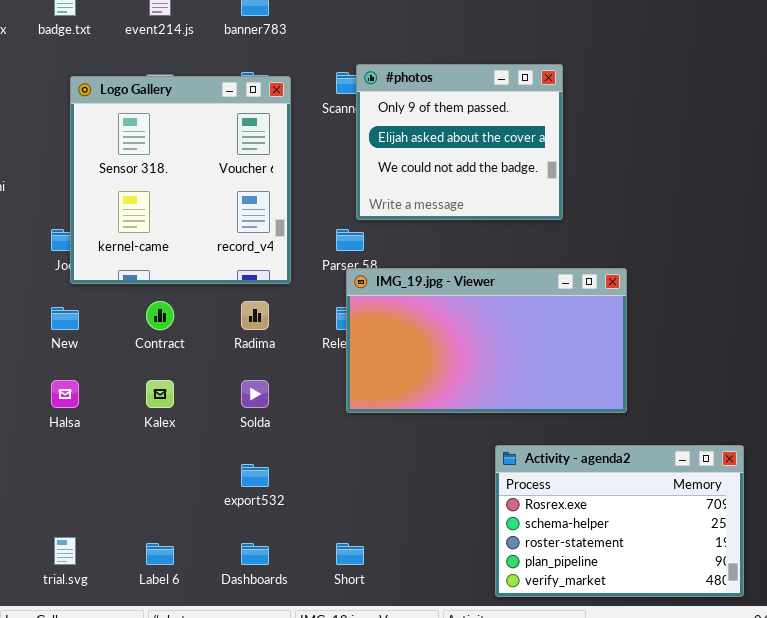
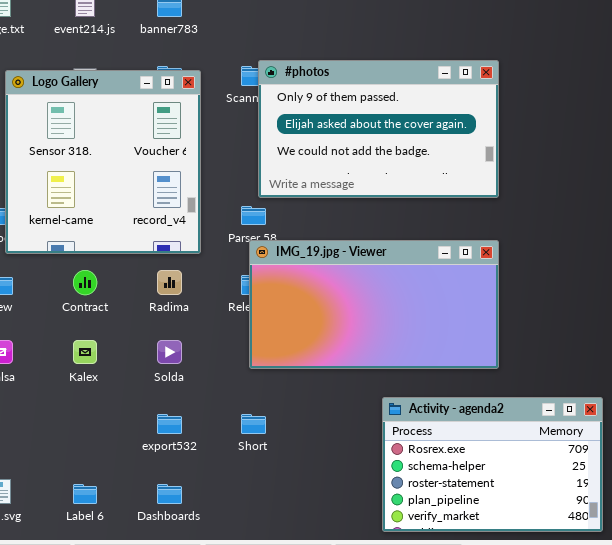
#photos: [356,64,563,220] -> [258,60,499,198], resized
Short: [336,543,364,565] -> [241,414,266,434], moved

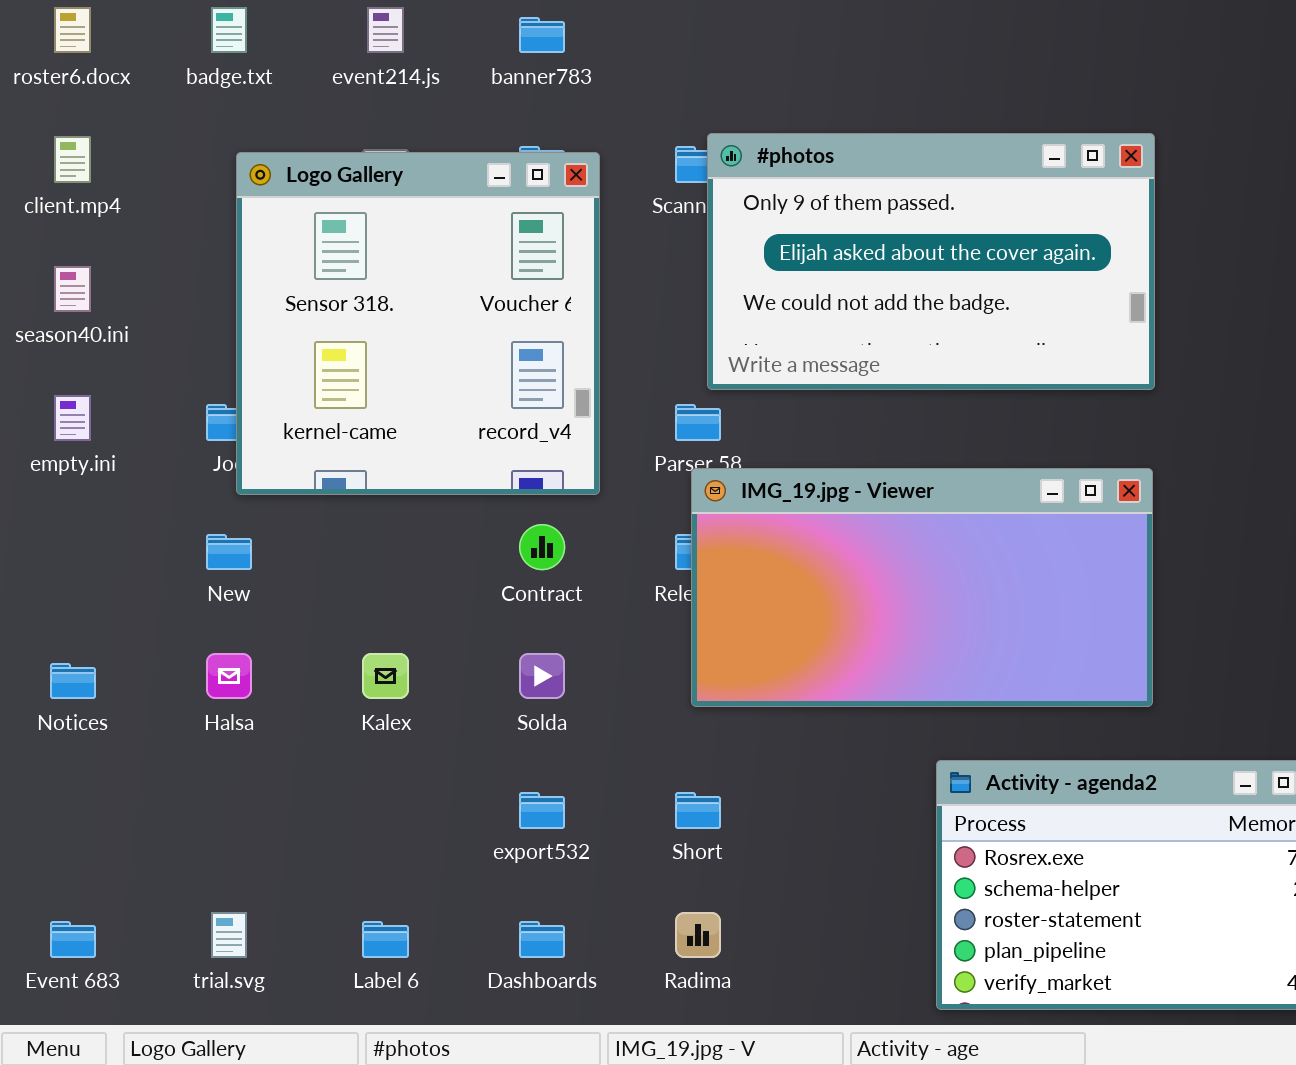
Contract: [73,270,97,295] -> [519,524,565,570], moved
Radima: [157,270,182,295] -> [675,912,721,958], moved

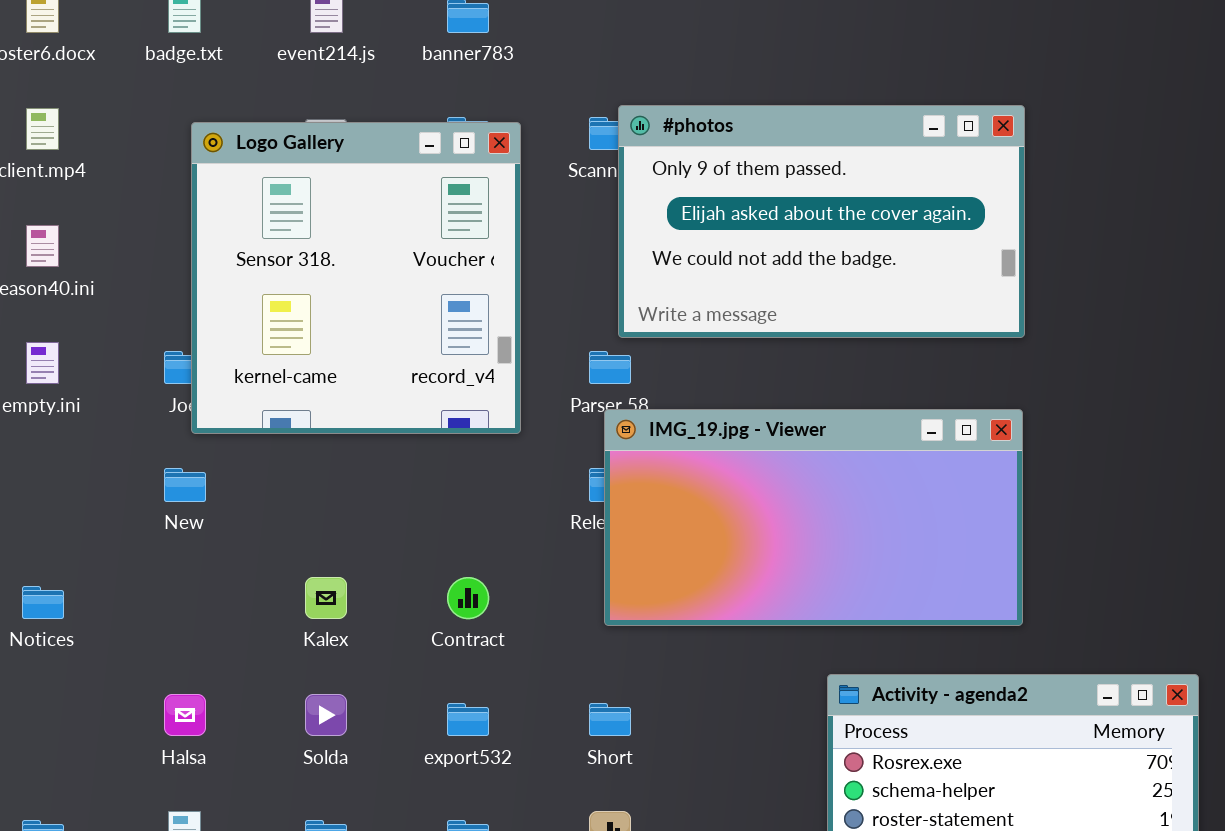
Contract: [519,524,565,570] -> [447,577,489,619], moved
Halsa: [206,653,252,699] -> [164,694,206,736], moved
Solda: [519,653,565,699] -> [305,694,347,736], moved

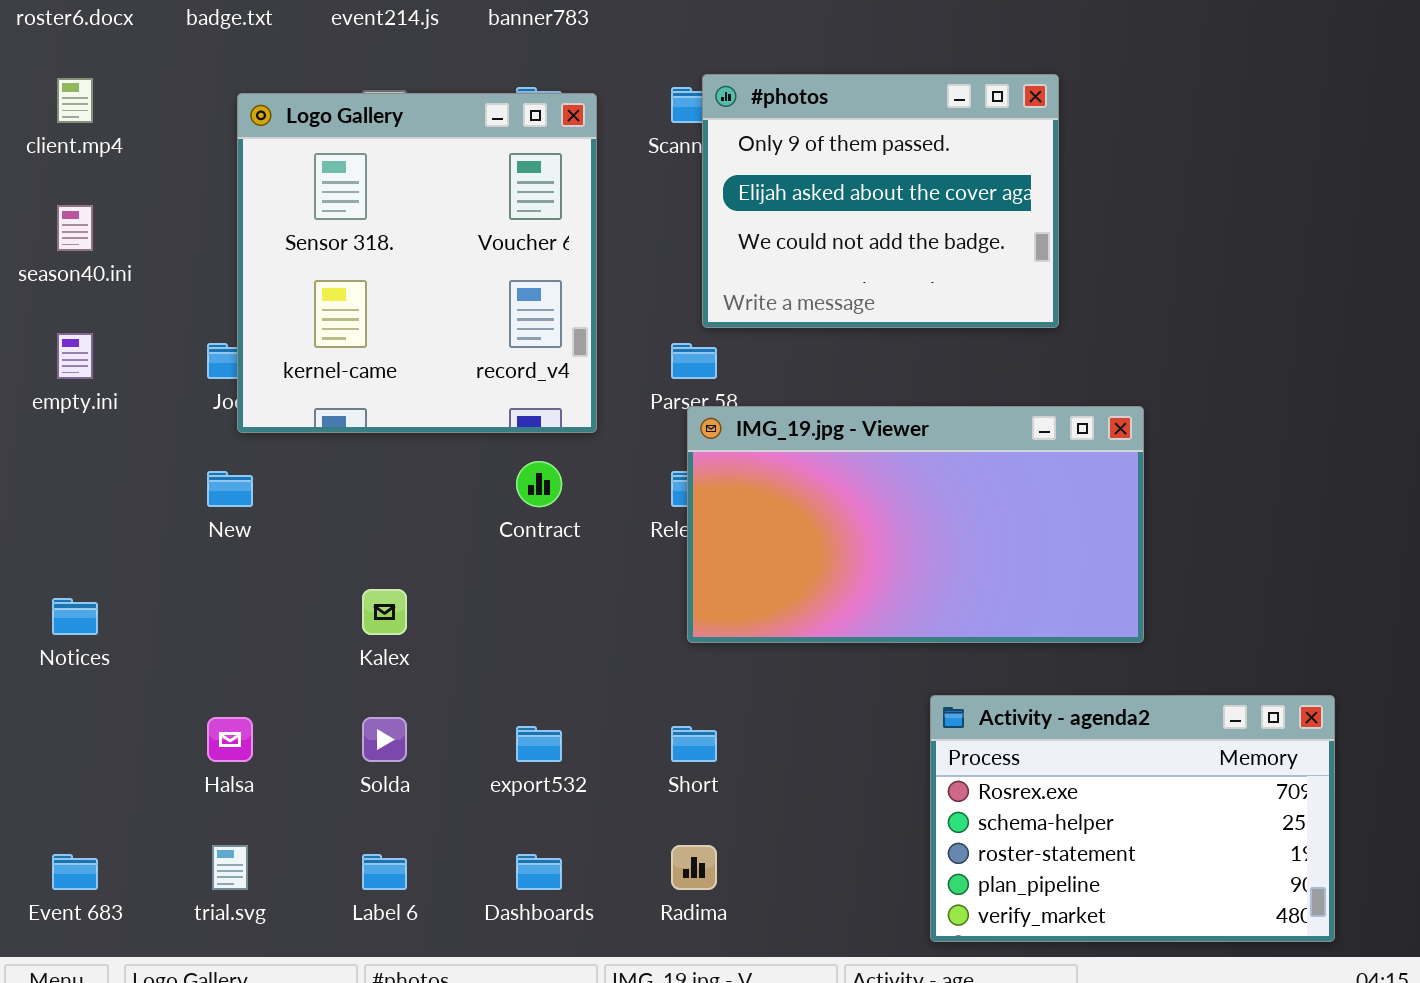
#photos: [618,105,1025,338] -> [702,74,1059,328], resized
Contract: [447,577,489,619] -> [516,461,562,507], moved

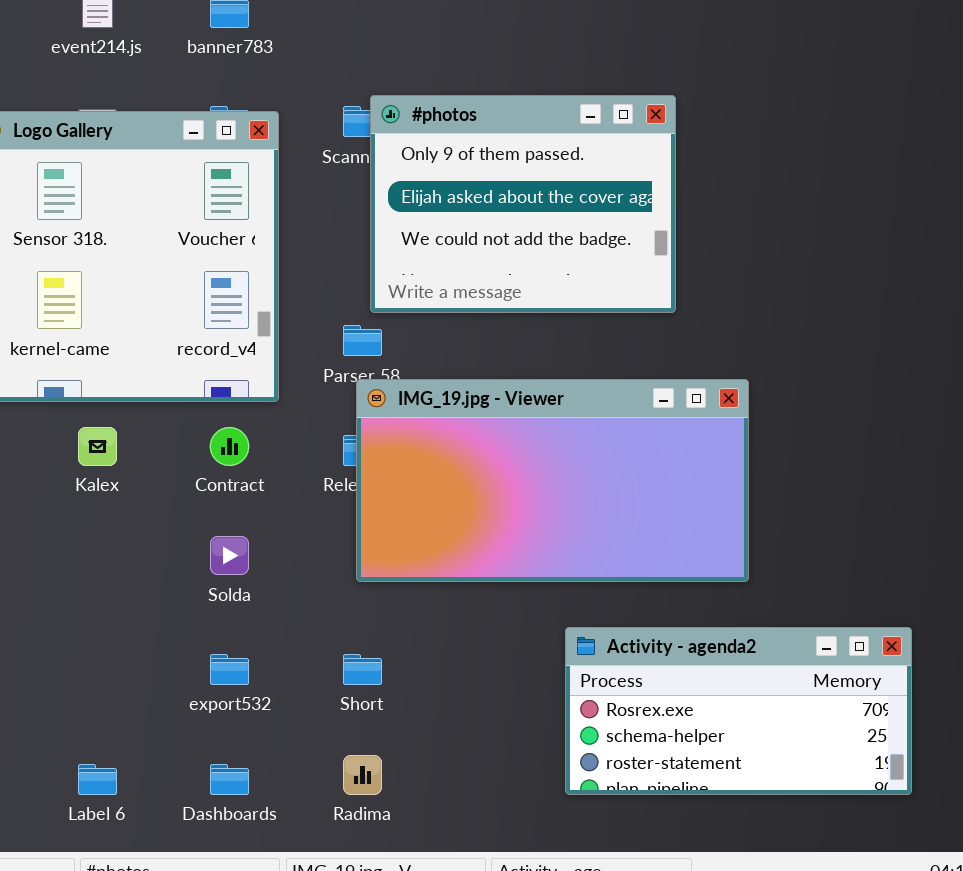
Kalex: [362,589,407,635] -> [78,427,117,466], moved
Activity - agenda2: [930,695,1335,942] -> [565,627,912,795], resized
Solda: [362,717,407,762] -> [210,536,249,575], moved

